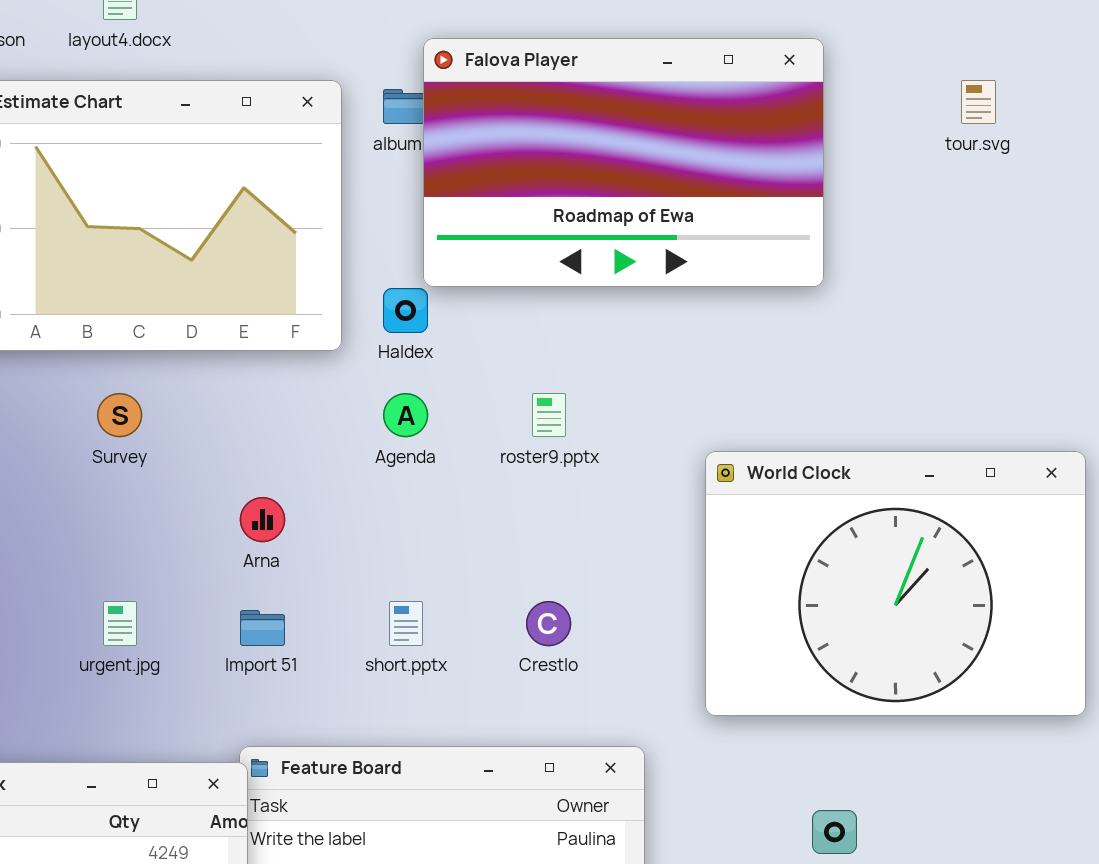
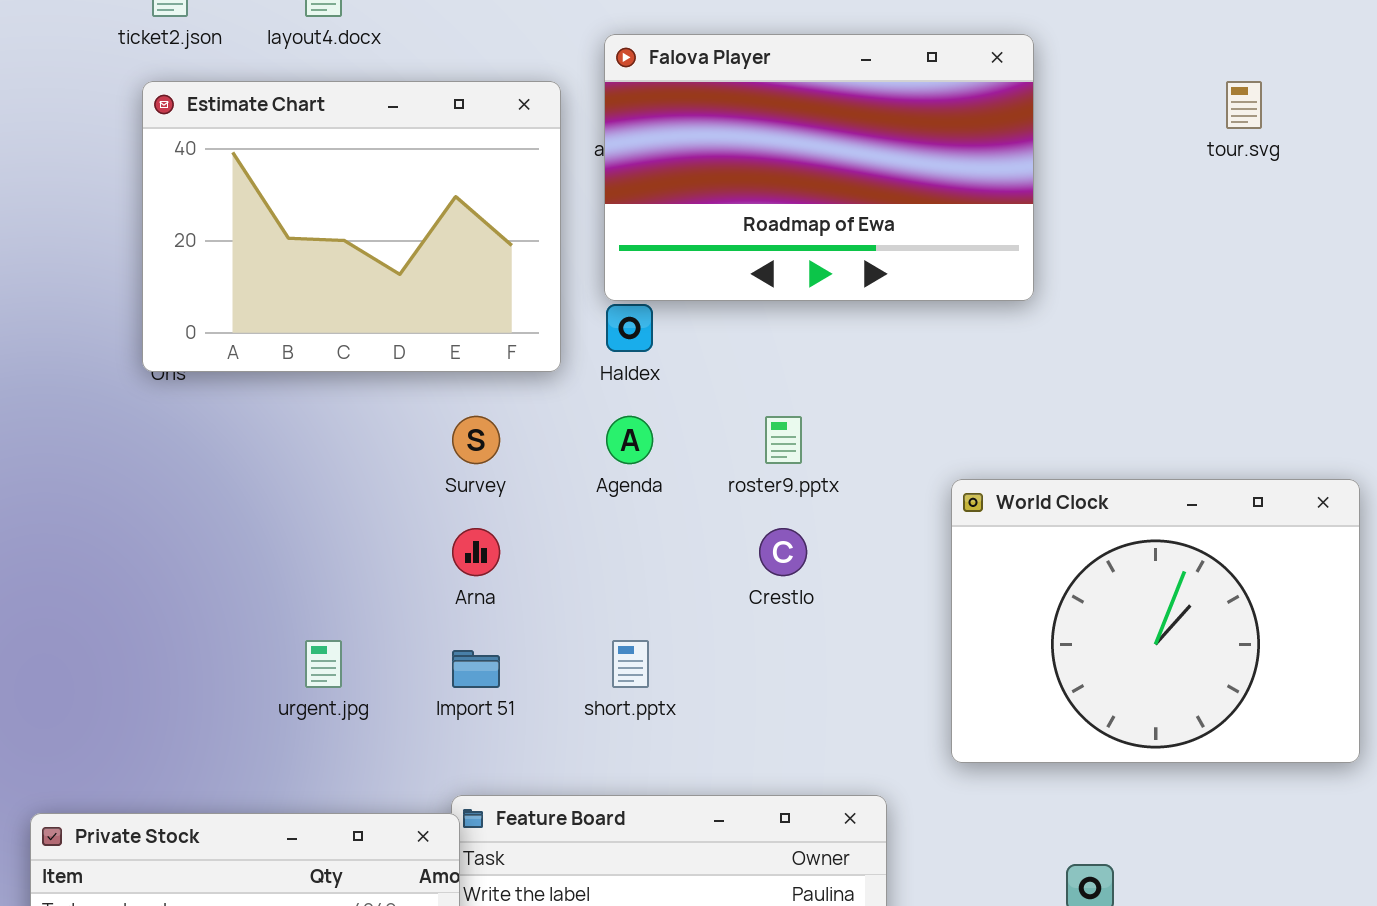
Falova Player: [423,38,824,287] -> [604,34,1034,301], moved
Survey: [97,393,142,437] -> [452,416,500,464], moved
Crestlo: [526,601,571,646] -> [759,528,807,576], moved

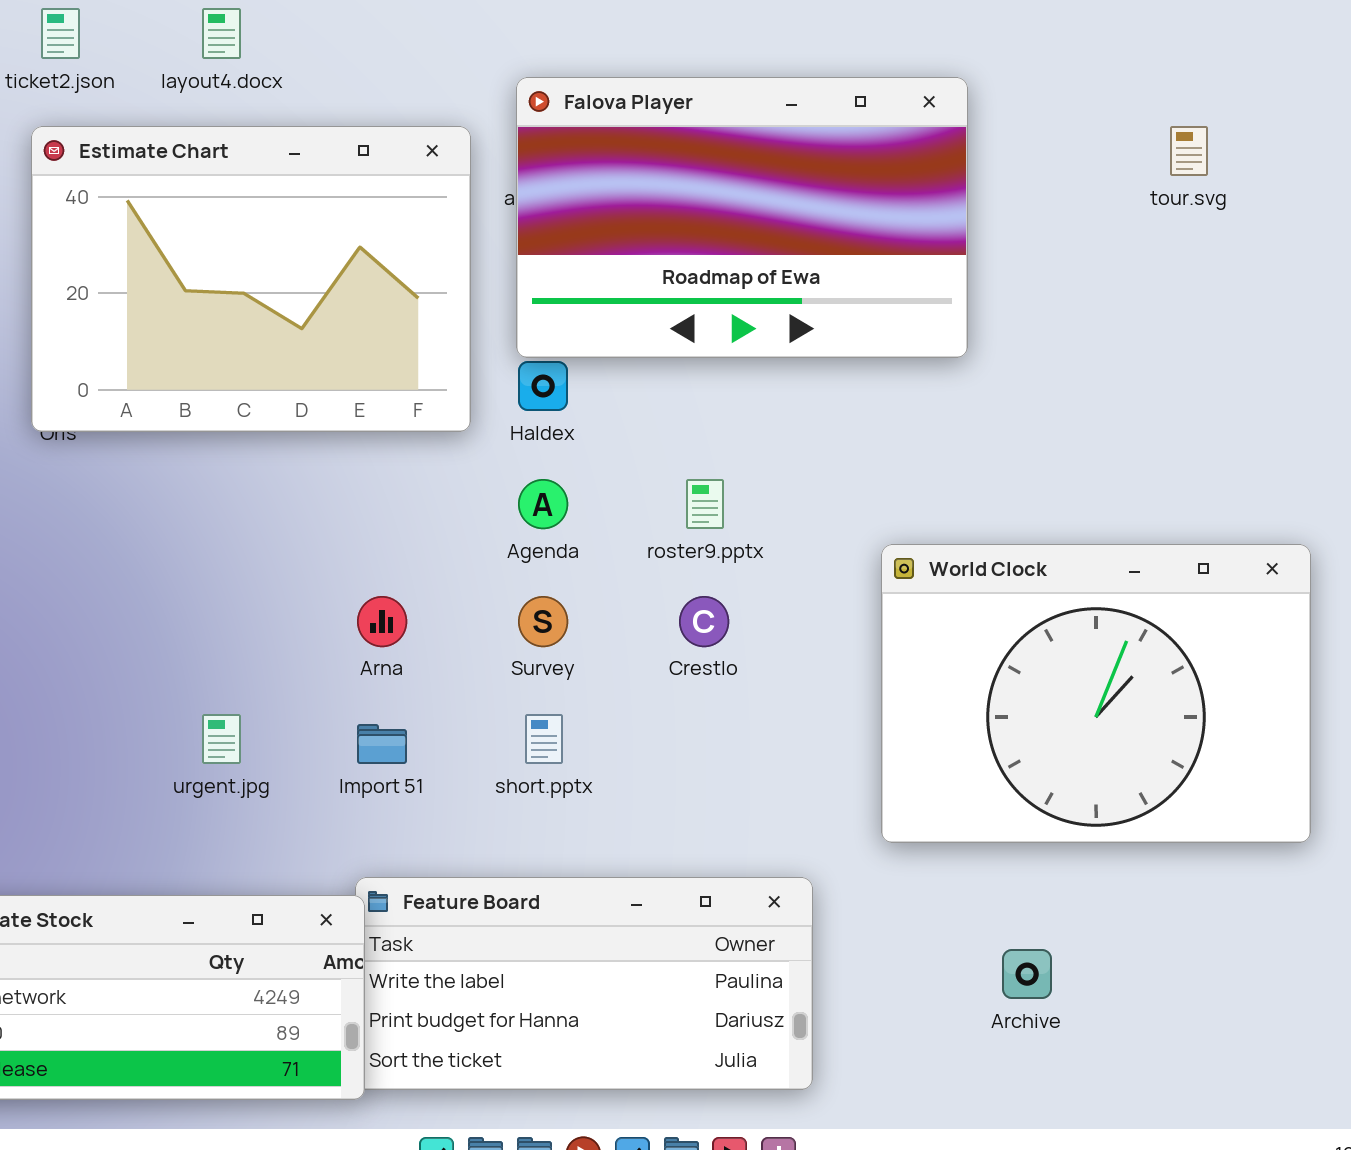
Survey: [452,416,500,464] -> [518,596,568,647], moved

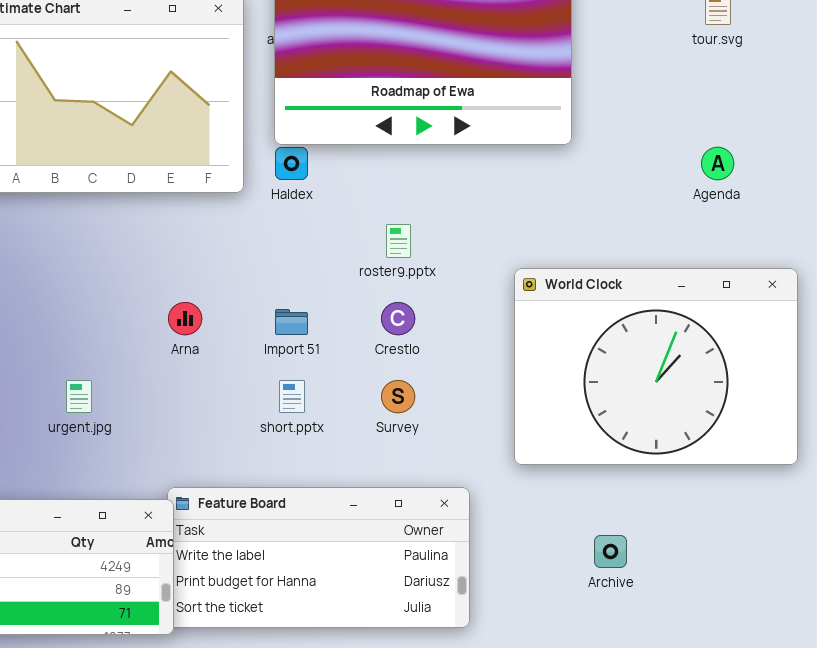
Agenda: [518,479,568,529] -> [701,147,734,180], moved
Survey: [518,596,568,647] -> [381,380,415,413], moved
Import 51: [357,724,407,764] -> [275,309,308,335], moved

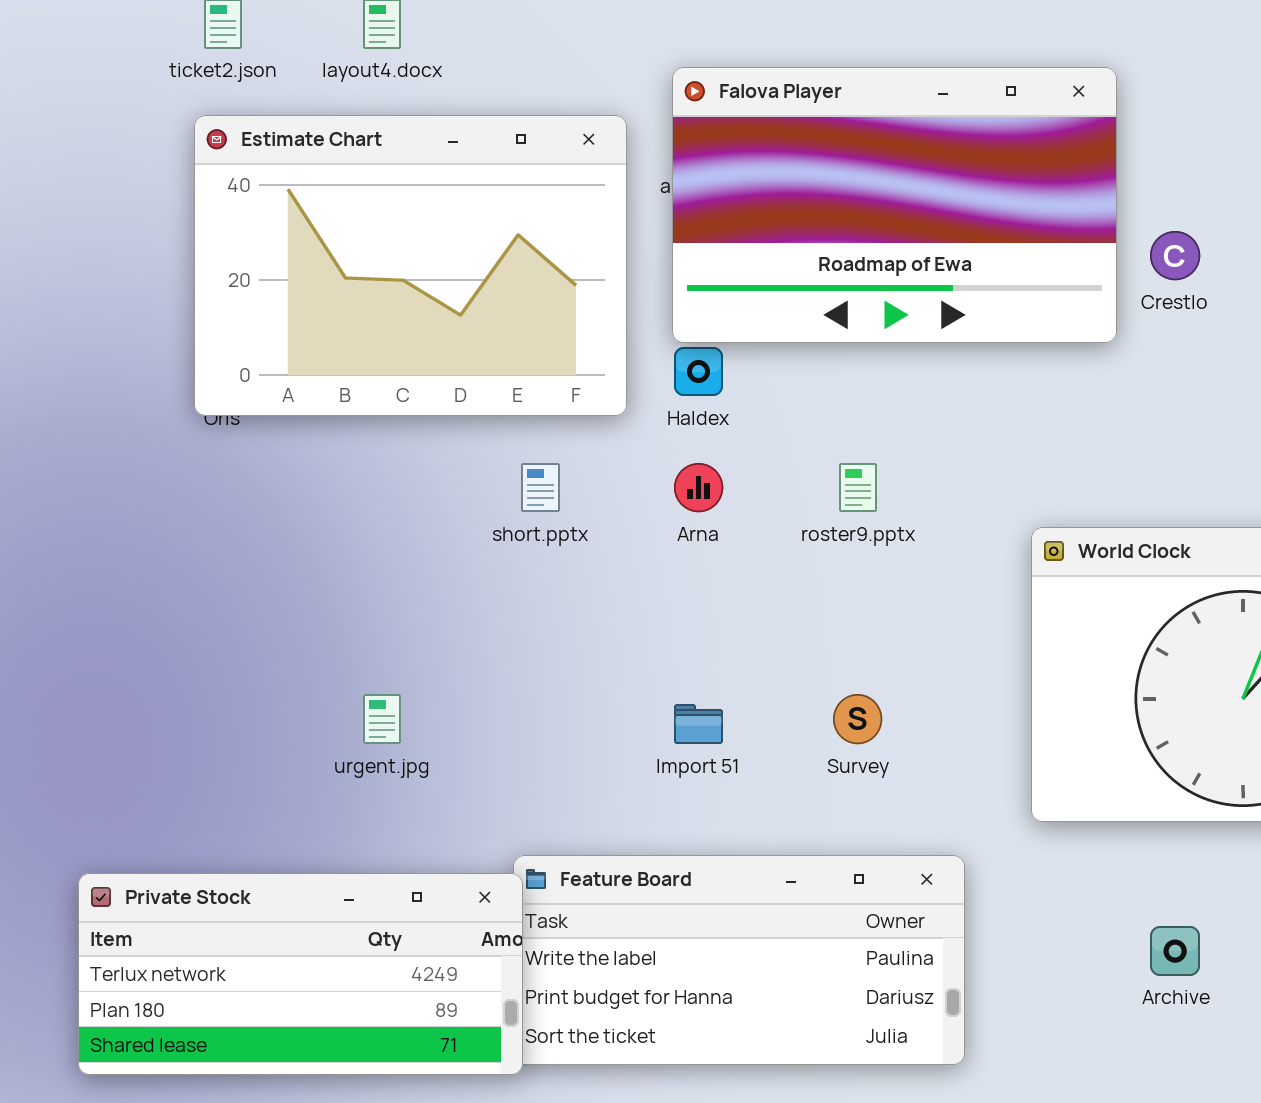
Arna: [168,302,202,335] -> [674,463,723,512], moved
Crestlo: [381,302,415,335] -> [1150,231,1200,280], moved
Import 51: [275,309,308,335] -> [674,704,723,744], moved
short.pptx: [279,380,305,413] -> [521,463,560,512], moved

